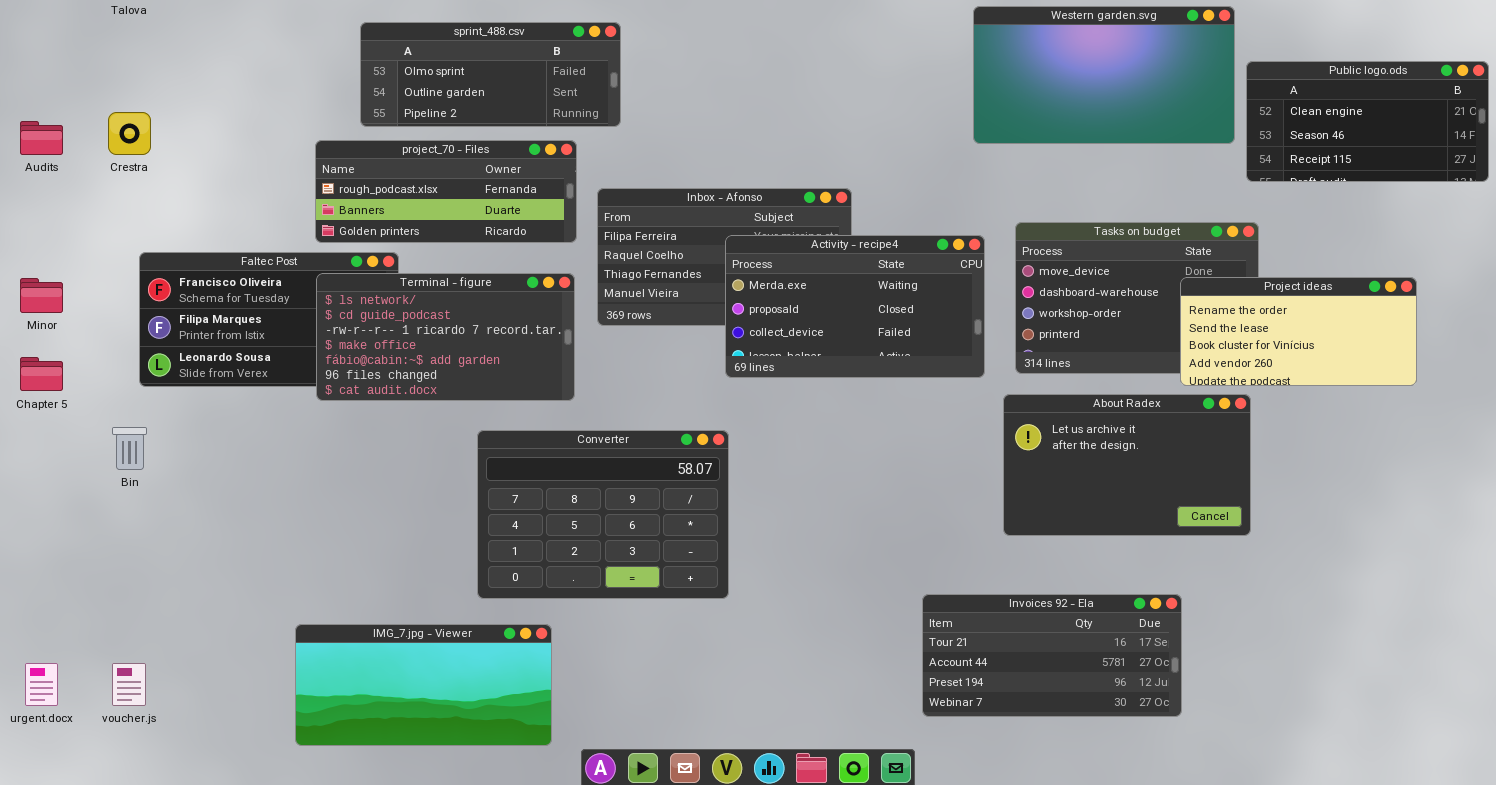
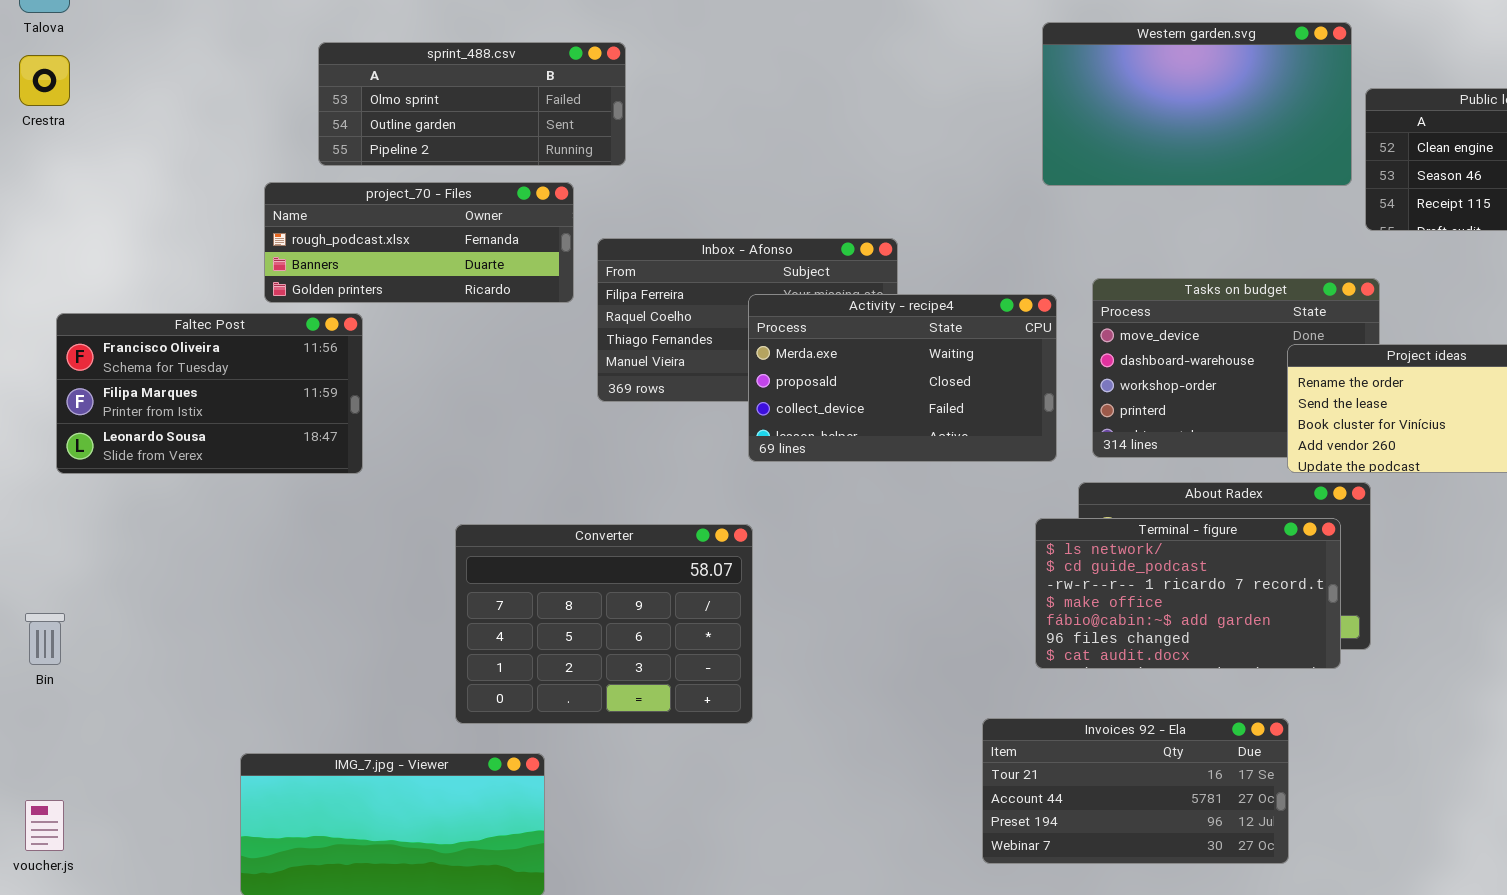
Crestra: [108,112,151,155] -> [19,55,70,106], moved
Terminal - figure: [316,273,575,401] -> [1035,518,1341,669], moved
Bin: [112,427,147,470] -> [25,613,65,665], moved

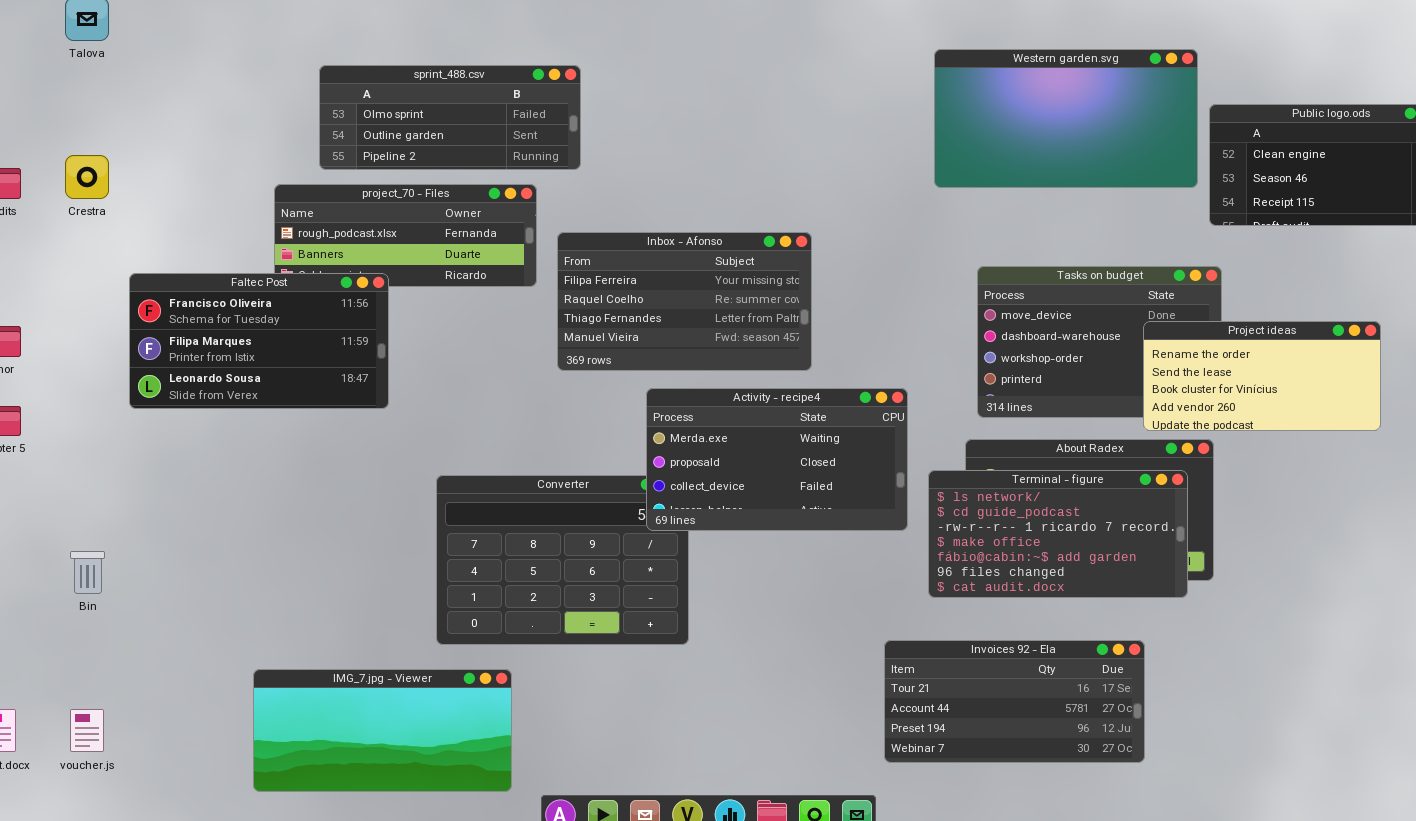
Crestra: [19,55,70,106] -> [65,155,109,199], moved
Activity - recipe4: [748,294,1057,462] -> [646,388,908,531], moved
Faltec Post: [56,313,363,474] -> [129,273,389,409], moved

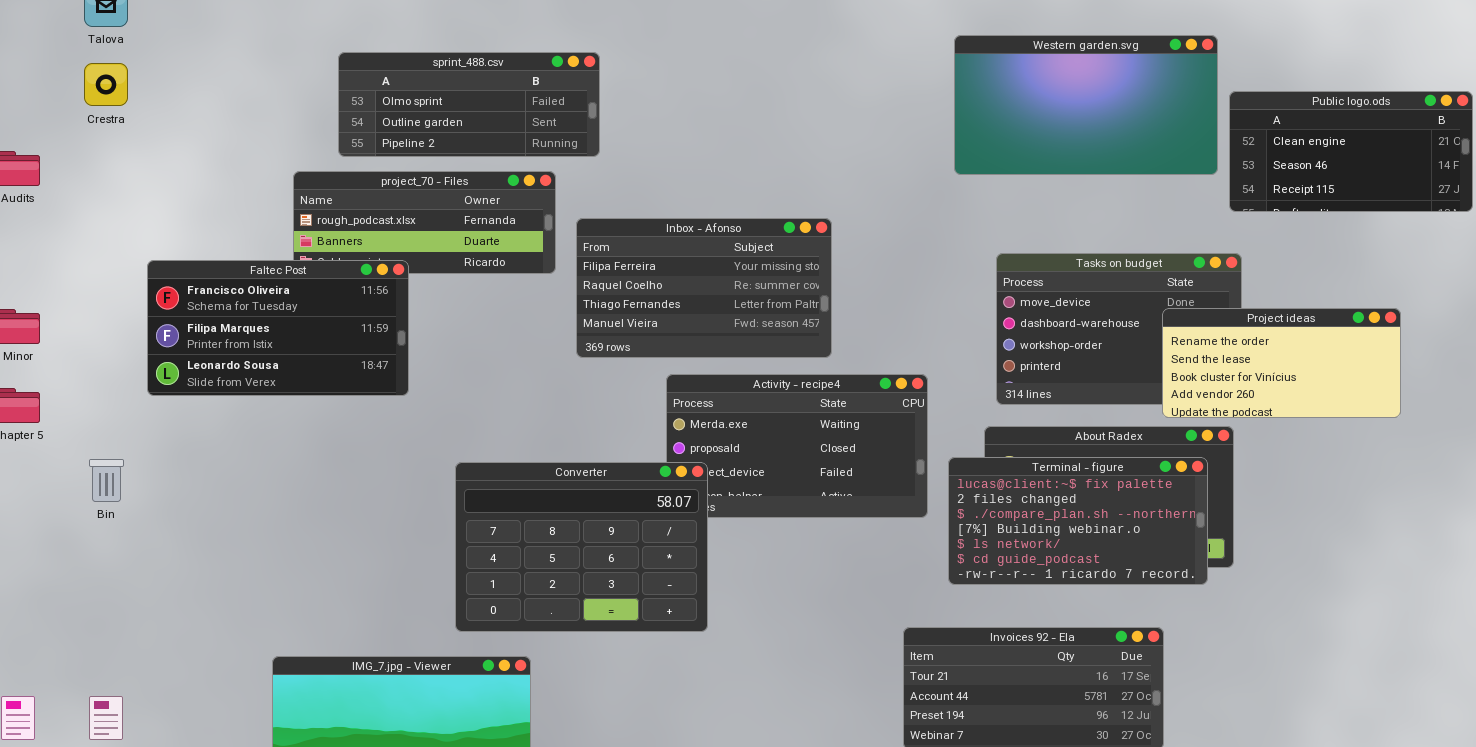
Crestra: [65,155,109,199] -> [84,63,128,106], moved
Terminal - figure: [928,470,1188,598] -> [948,457,1208,585], scrolled up 4 rows
Converter: [436,475,689,645] -> [455,462,708,632], raised
Bin: [70,551,105,594] -> [89,459,124,502], moved

